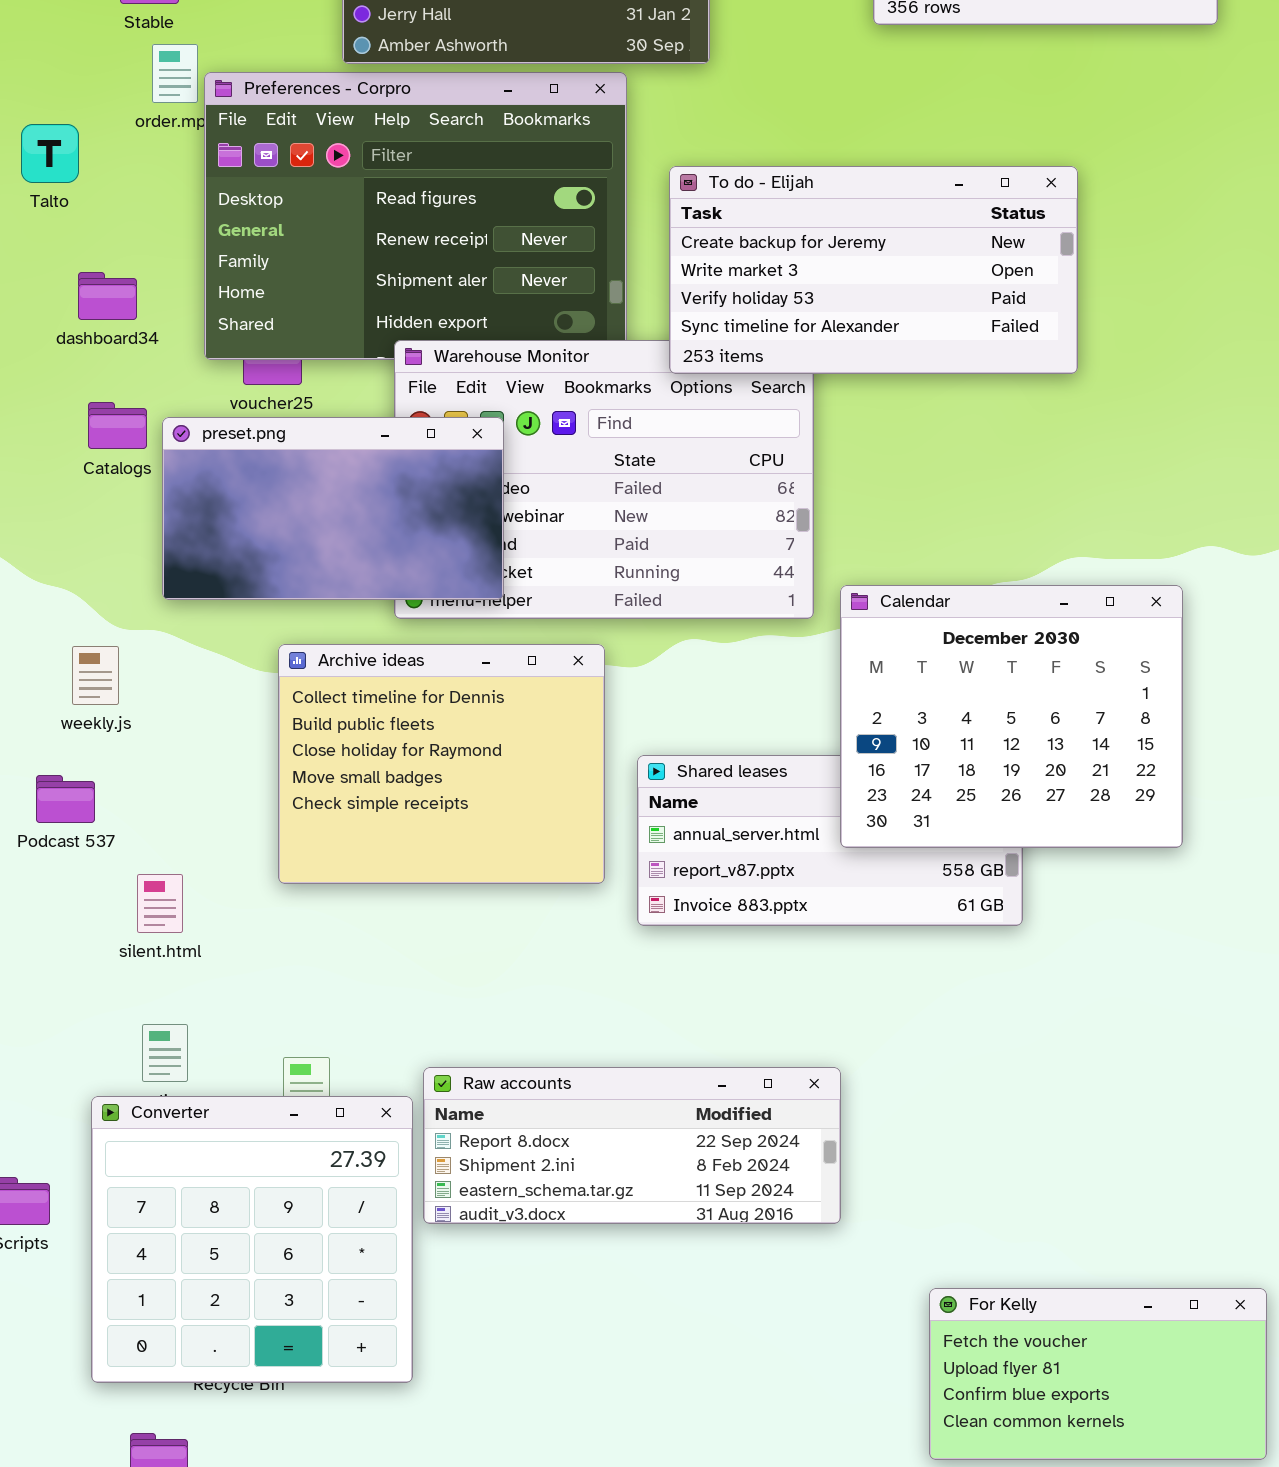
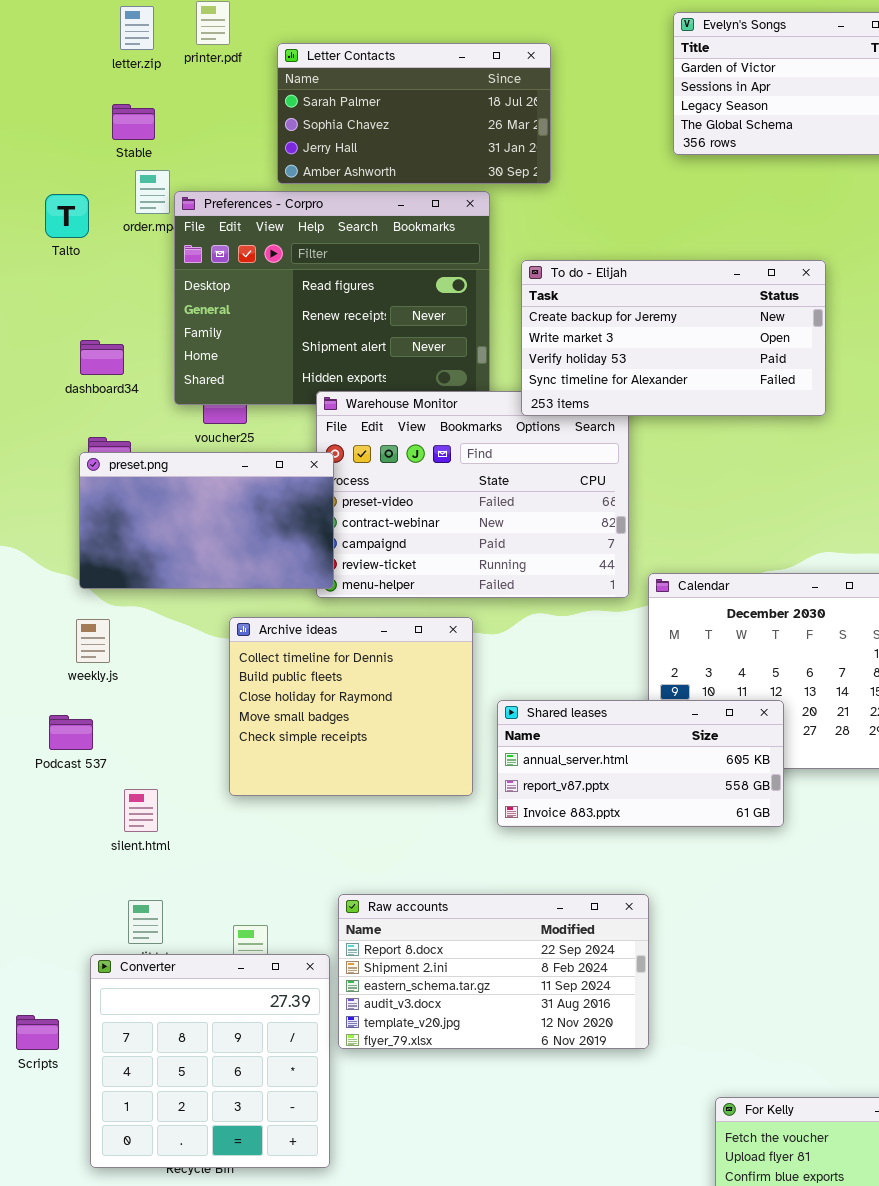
Talto: [21,124,79,183] -> [45,194,89,238], moved
preset.png: [162,417,504,600] -> [79,452,334,589], moved
Shared leases: [637,755,1023,926] -> [497,700,784,827], raised
Raw accounts: [423,1067,841,1224] -> [338,894,649,1049], resized

